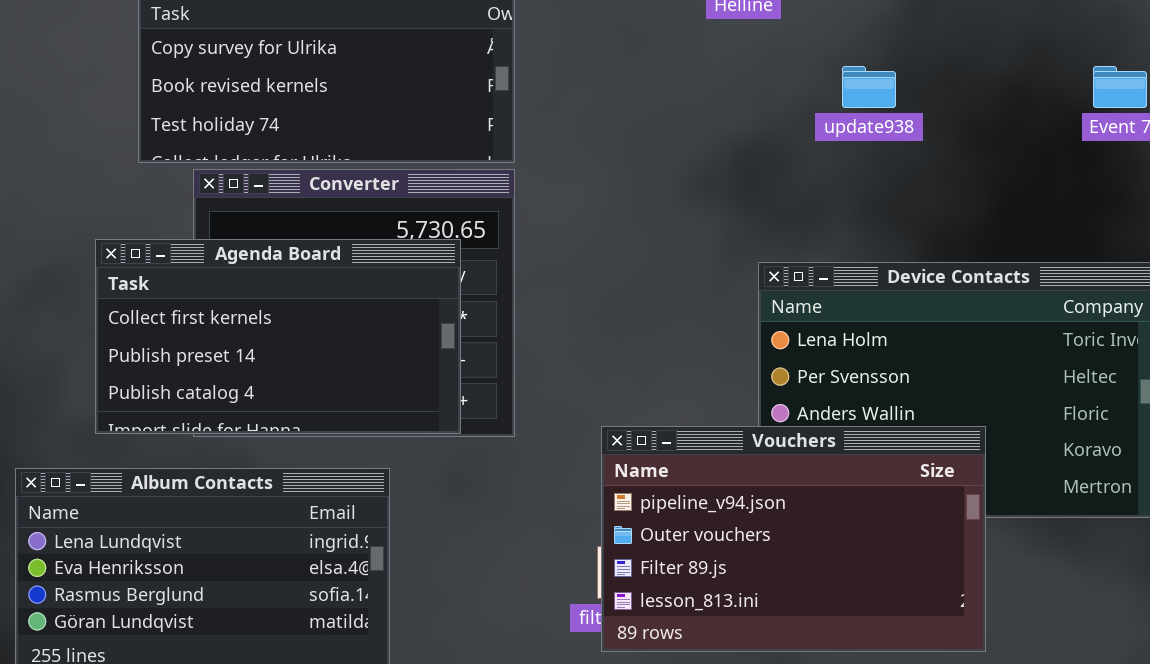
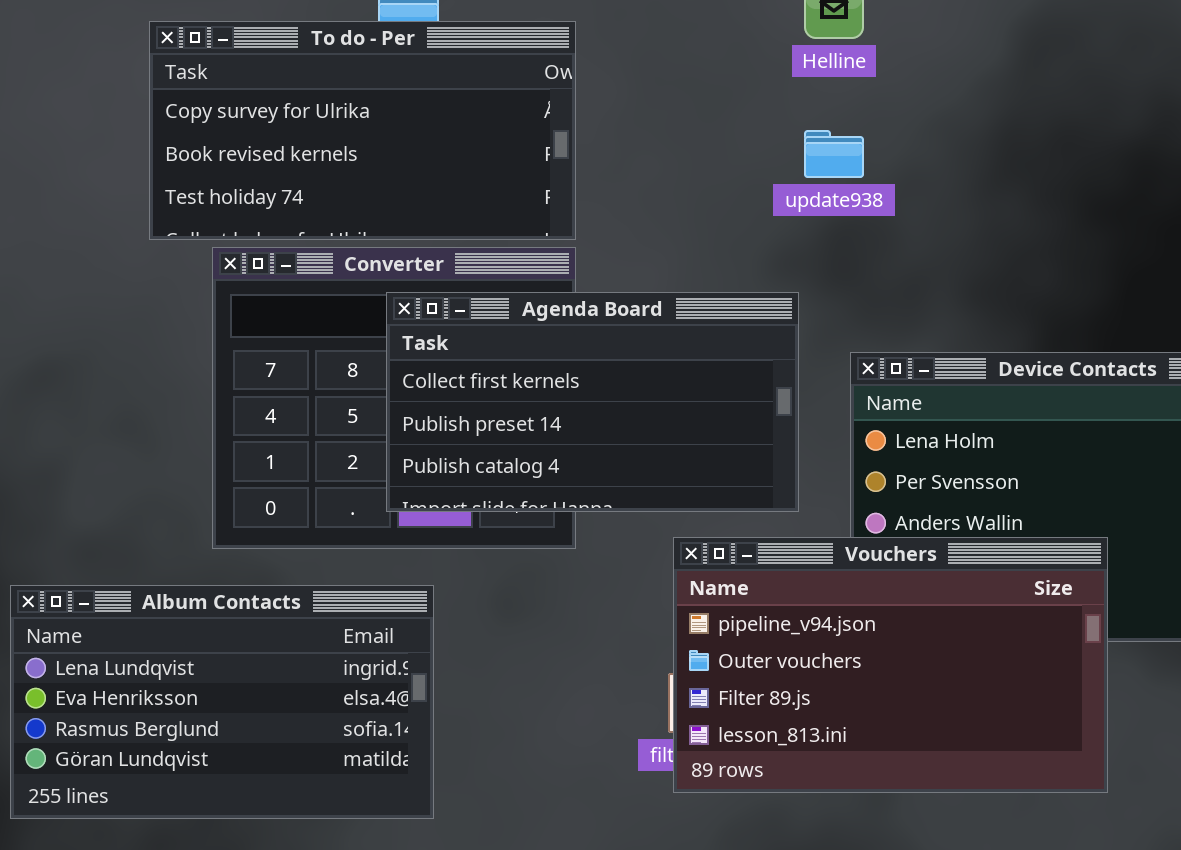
update938: [842,66,896,108] -> [804,130,864,178], moved
Agenda Board: [95,239,461,434] -> [386,292,799,512], moved

